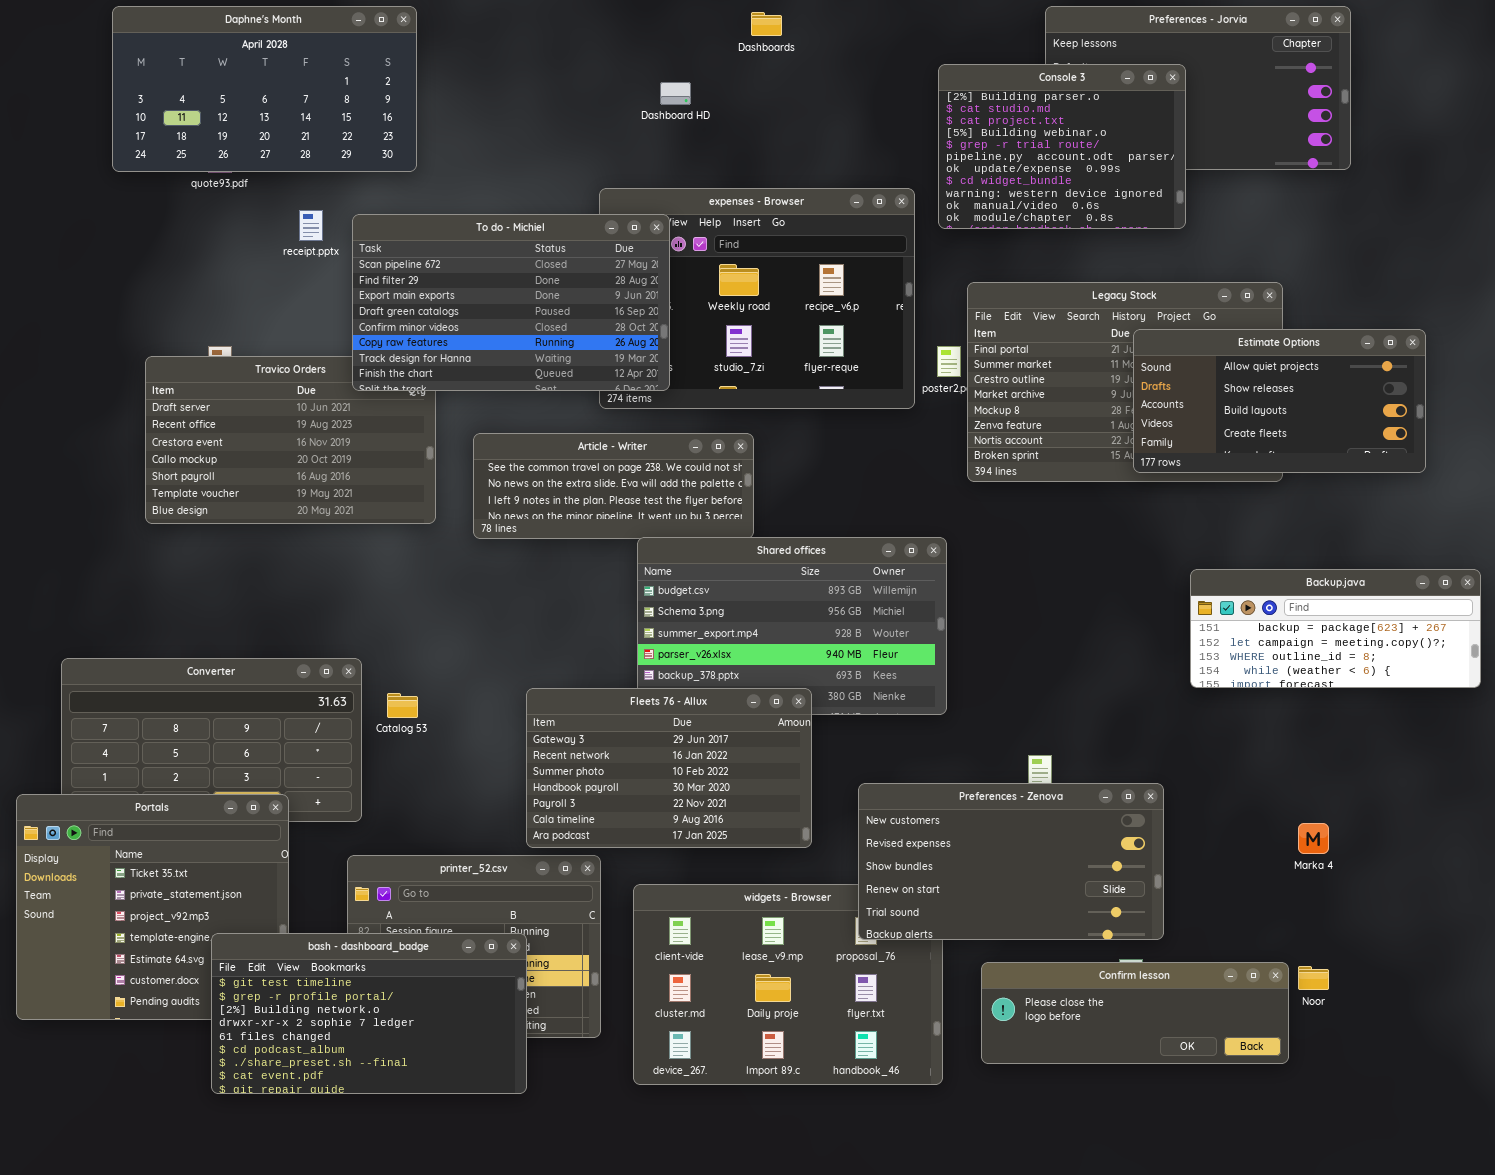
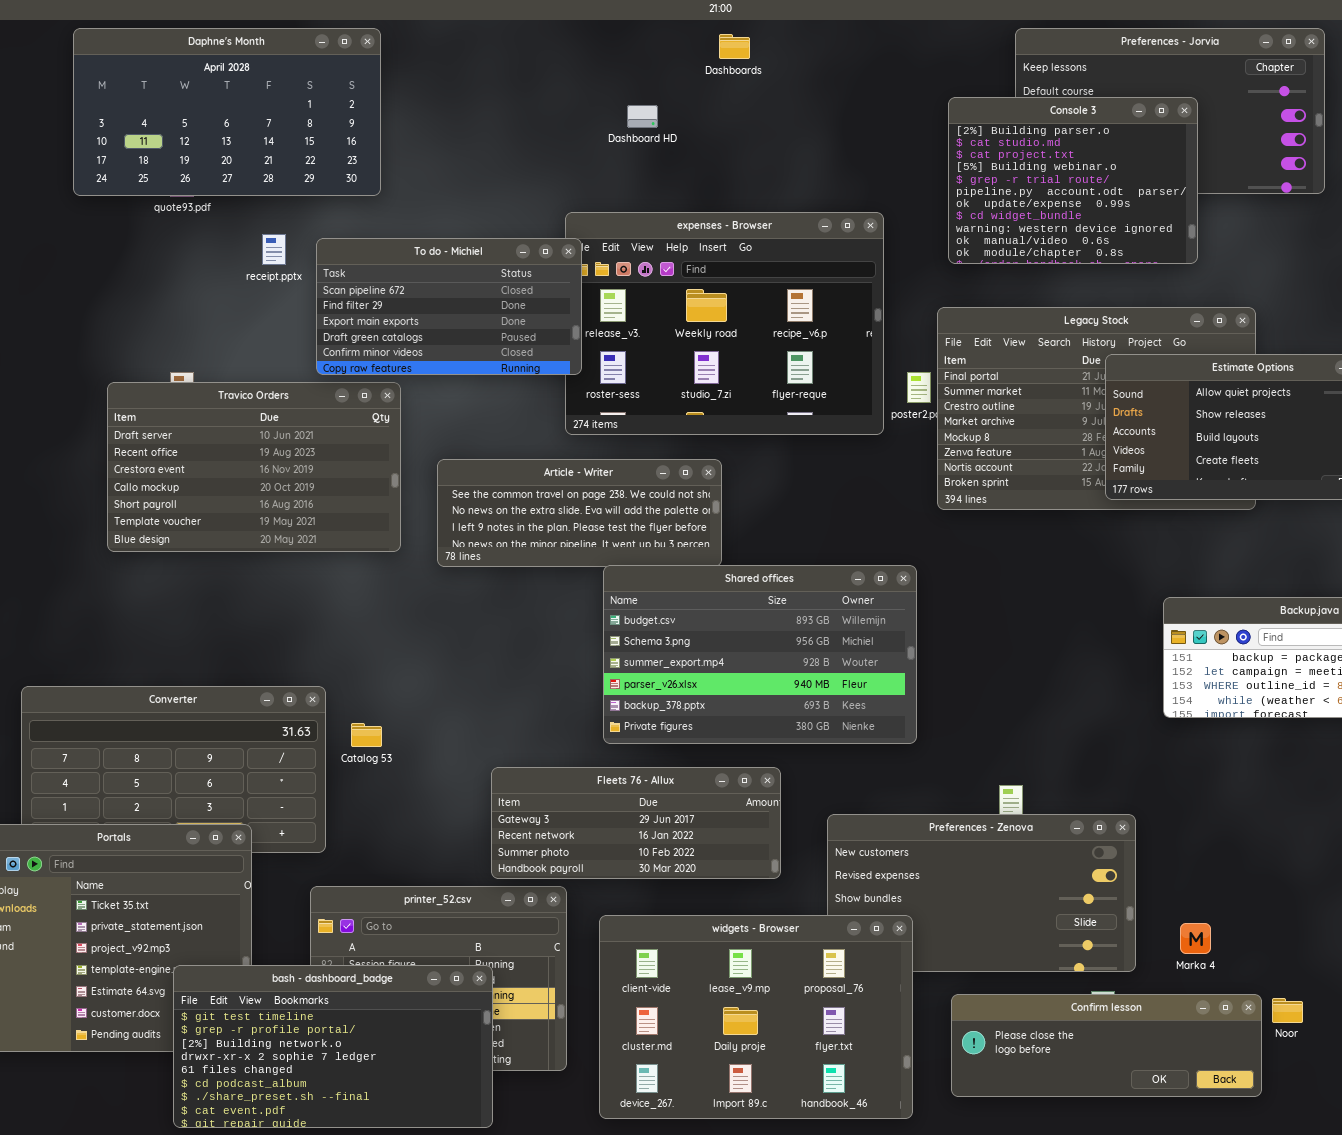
Console 3: [938,64,1186,229] -> [948,97,1198,264], moved
To do - Michiel: [352,214,670,391] -> [316,238,582,375], resized
Fleets 76 - Allux: [526,688,812,848] -> [491,767,781,879], resized
Marka 4: [1298,823,1329,854] -> [1180,923,1211,954], moved
widgets - Browser: [633,884,943,1085] -> [599,915,913,1119], raised

